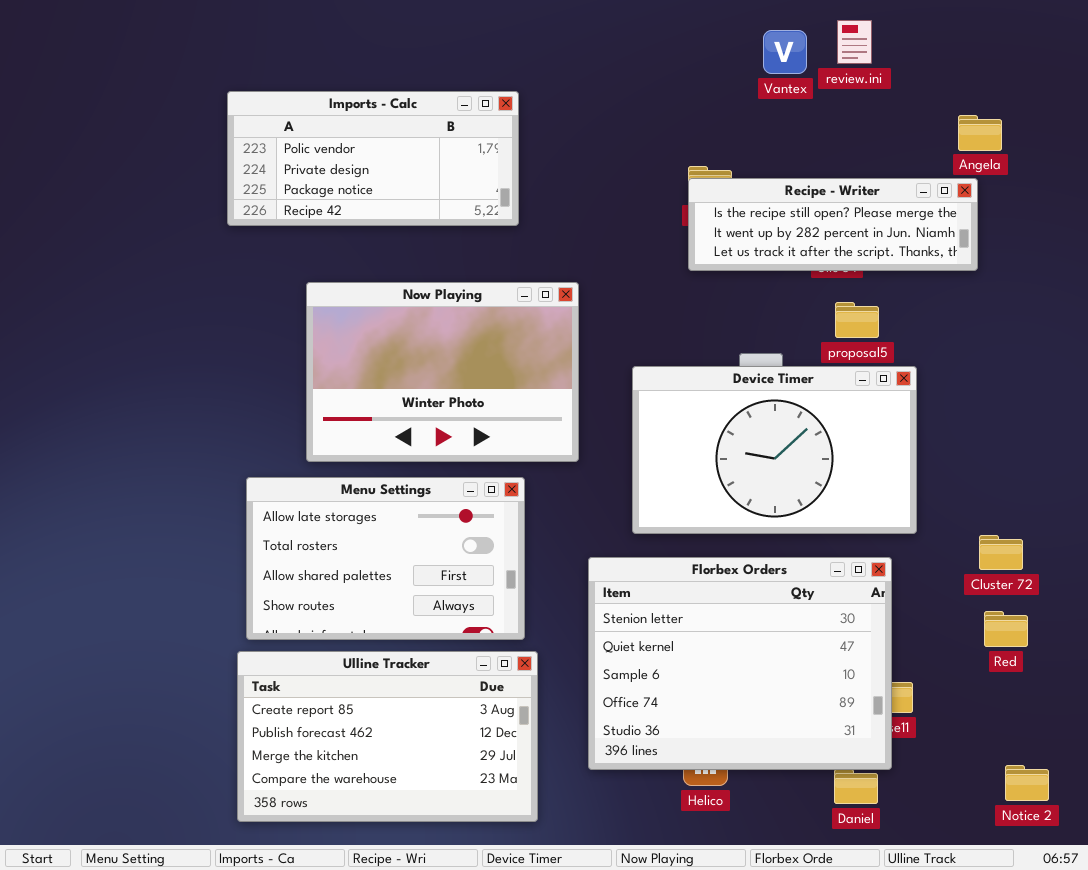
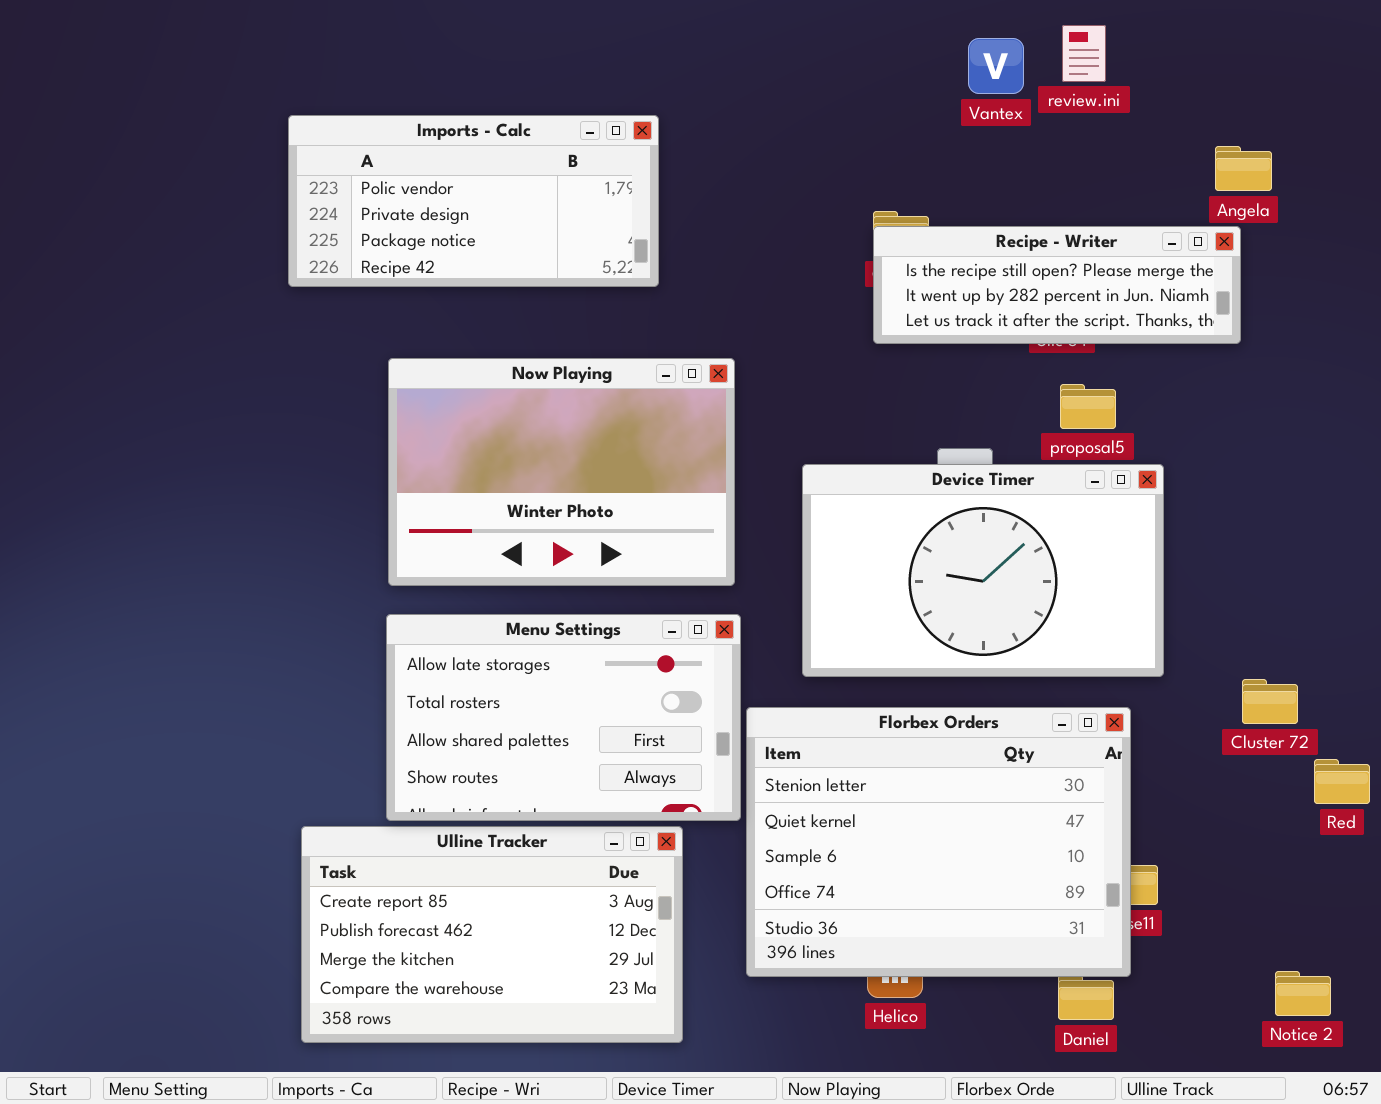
Menu Settings: [246,477,525,640] -> [386,614,741,821], moved
Red: [984,611,1028,647] -> [1314,759,1370,804], moved

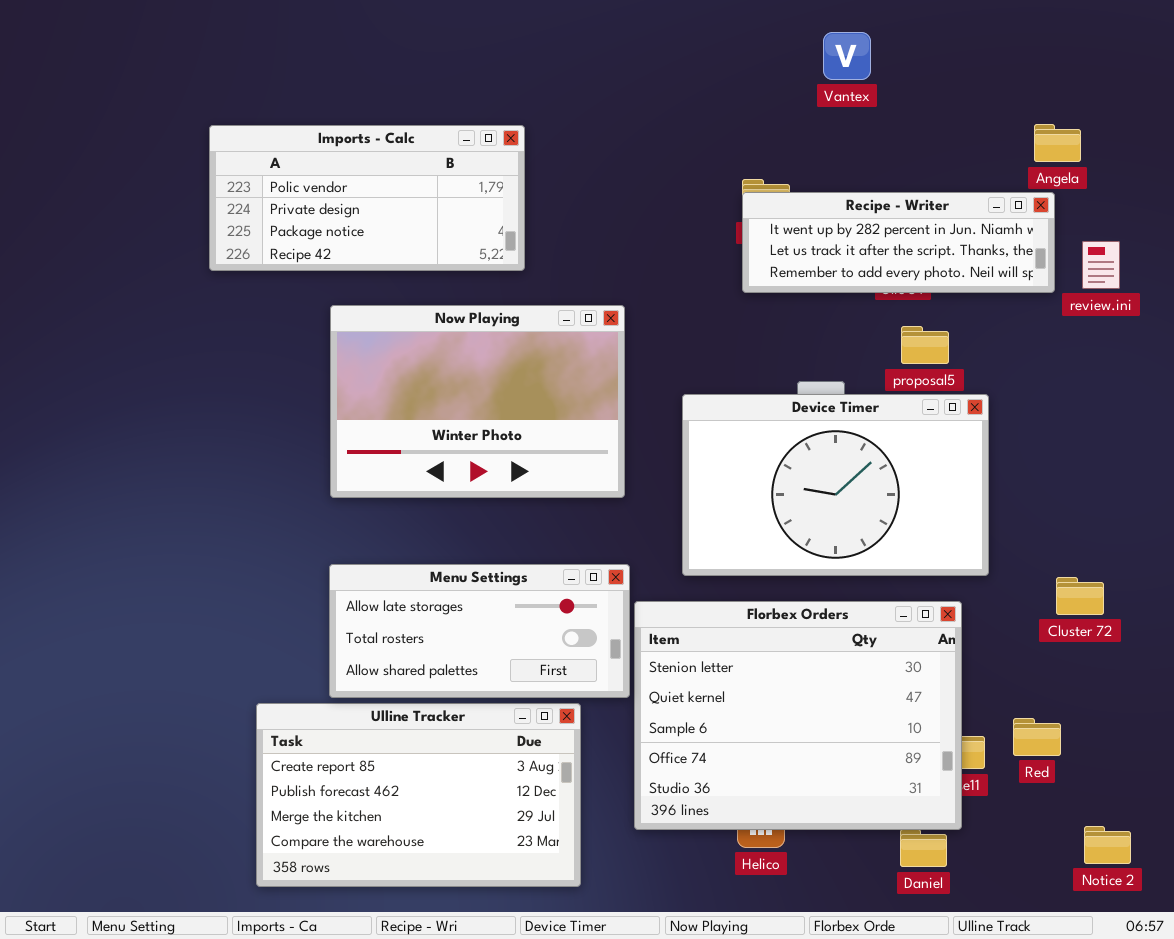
review.ini: [1062,25,1106,82] -> [1082,241,1120,289], moved
Imports - Calc: [288,115,659,287] -> [209,125,525,271], moved
Recipe - Writer: [873,226,1241,344] -> [742,192,1055,293], scrolled down 1 row
Menu Settings: [386,614,741,821] -> [329,564,630,698], resized
Red: [1314,759,1370,804] -> [1013,718,1061,756], moved

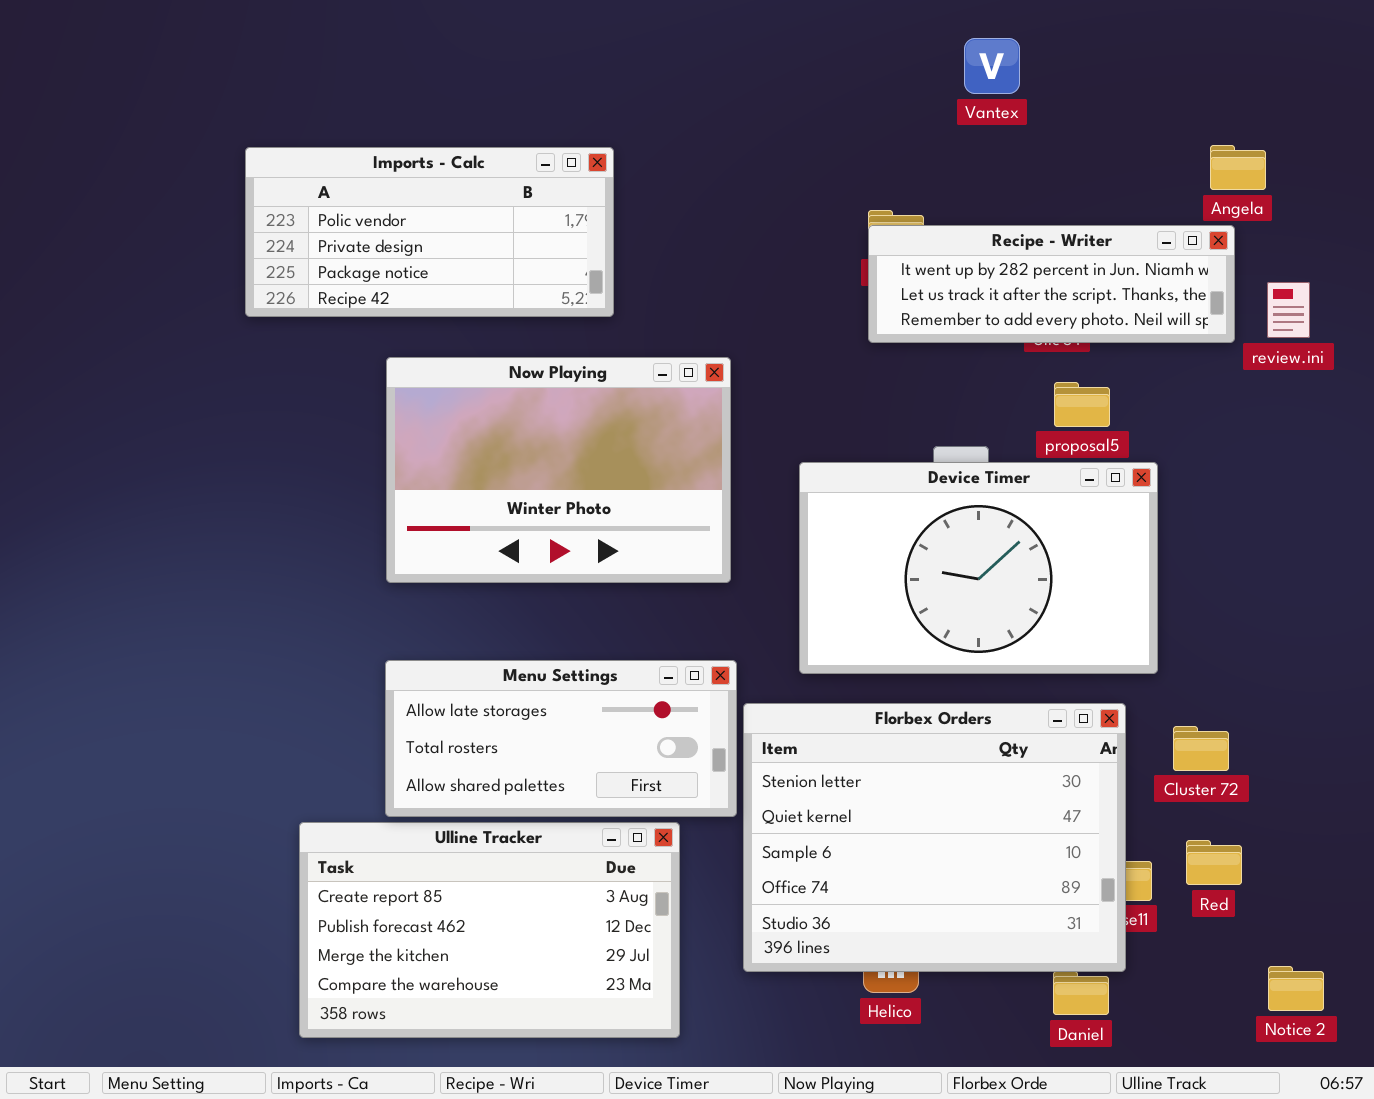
Cluster 72: [1056,577,1104,615] -> [1173,726,1229,771], moved

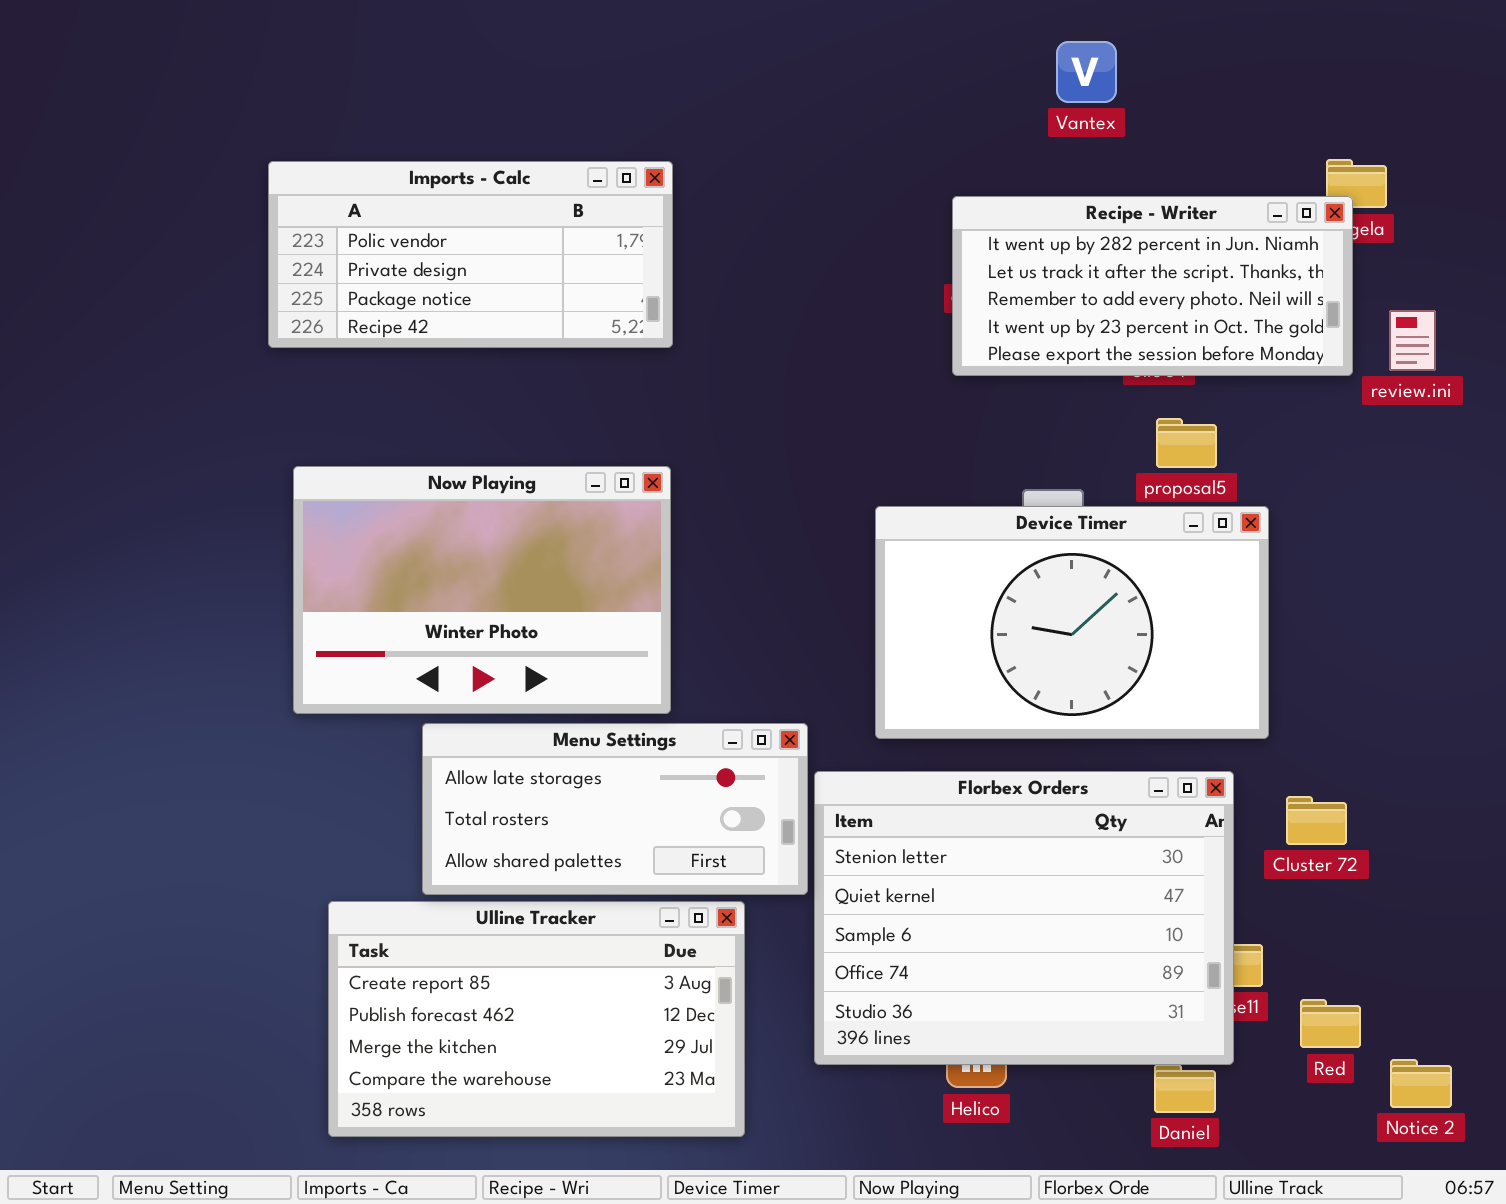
Recipe - Writer: [868,225,1235,343] -> [952,196,1353,376], resized
Now Playing: [386,357,731,583] -> [293,466,671,714], moved
Red: [1186,840,1242,885] -> [1300,999,1361,1048], moved

